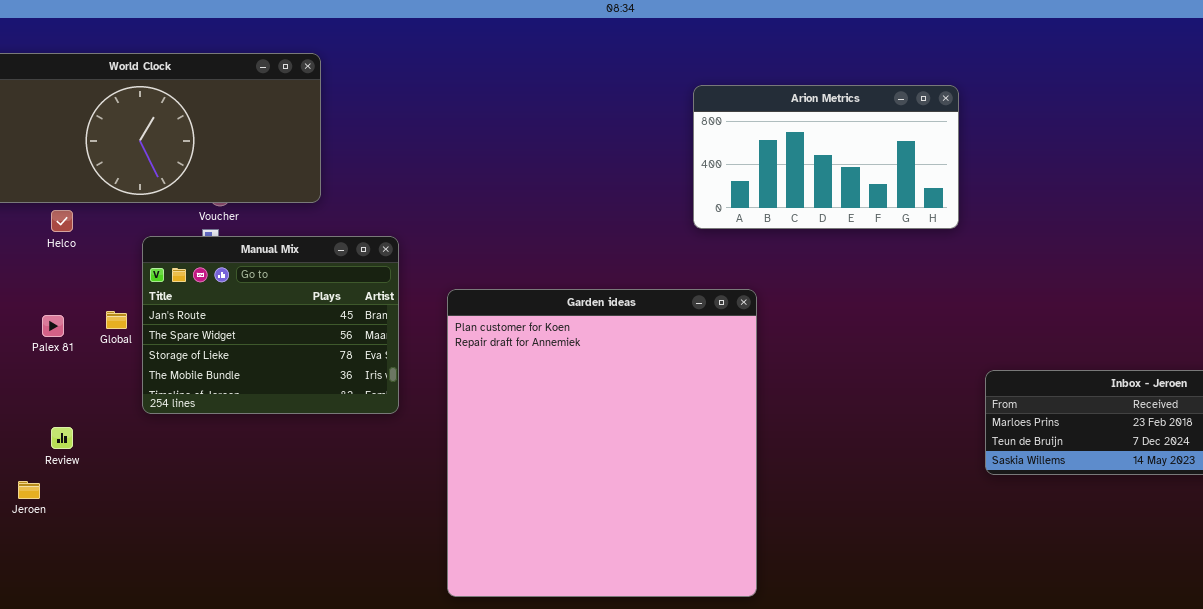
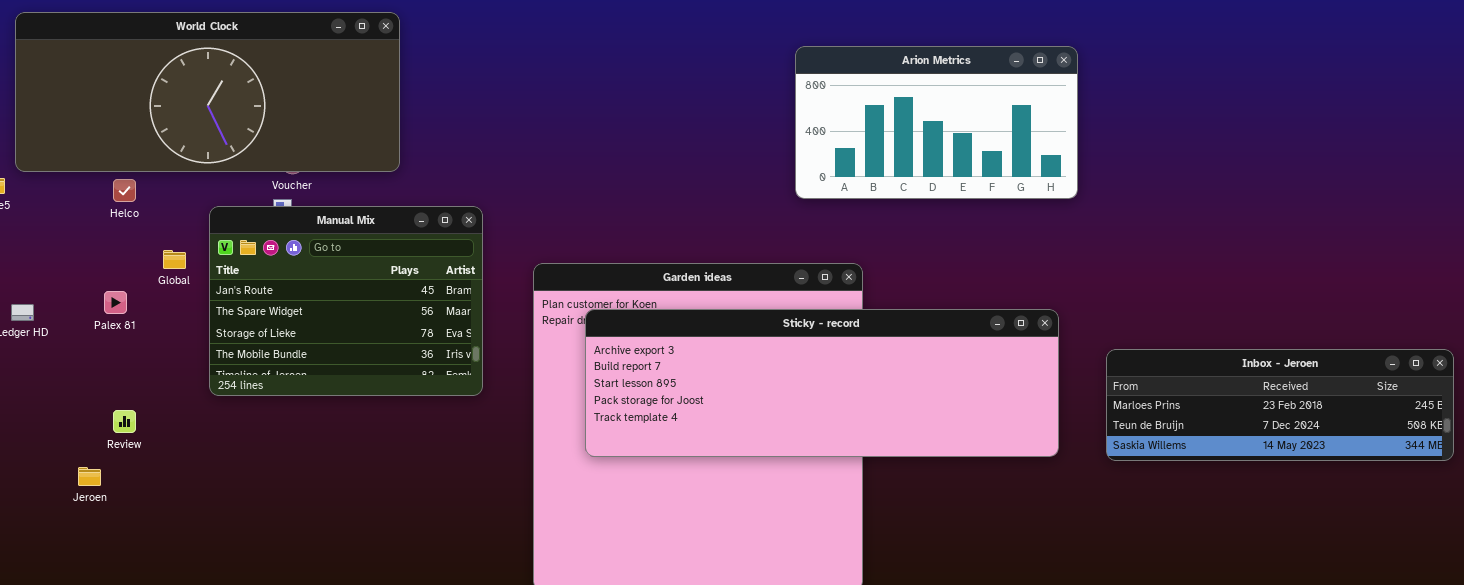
Global: [106,311,127,329] -> [163,250,186,269], moved
Sticky - record: none -> [585,309,1059,457], opened

